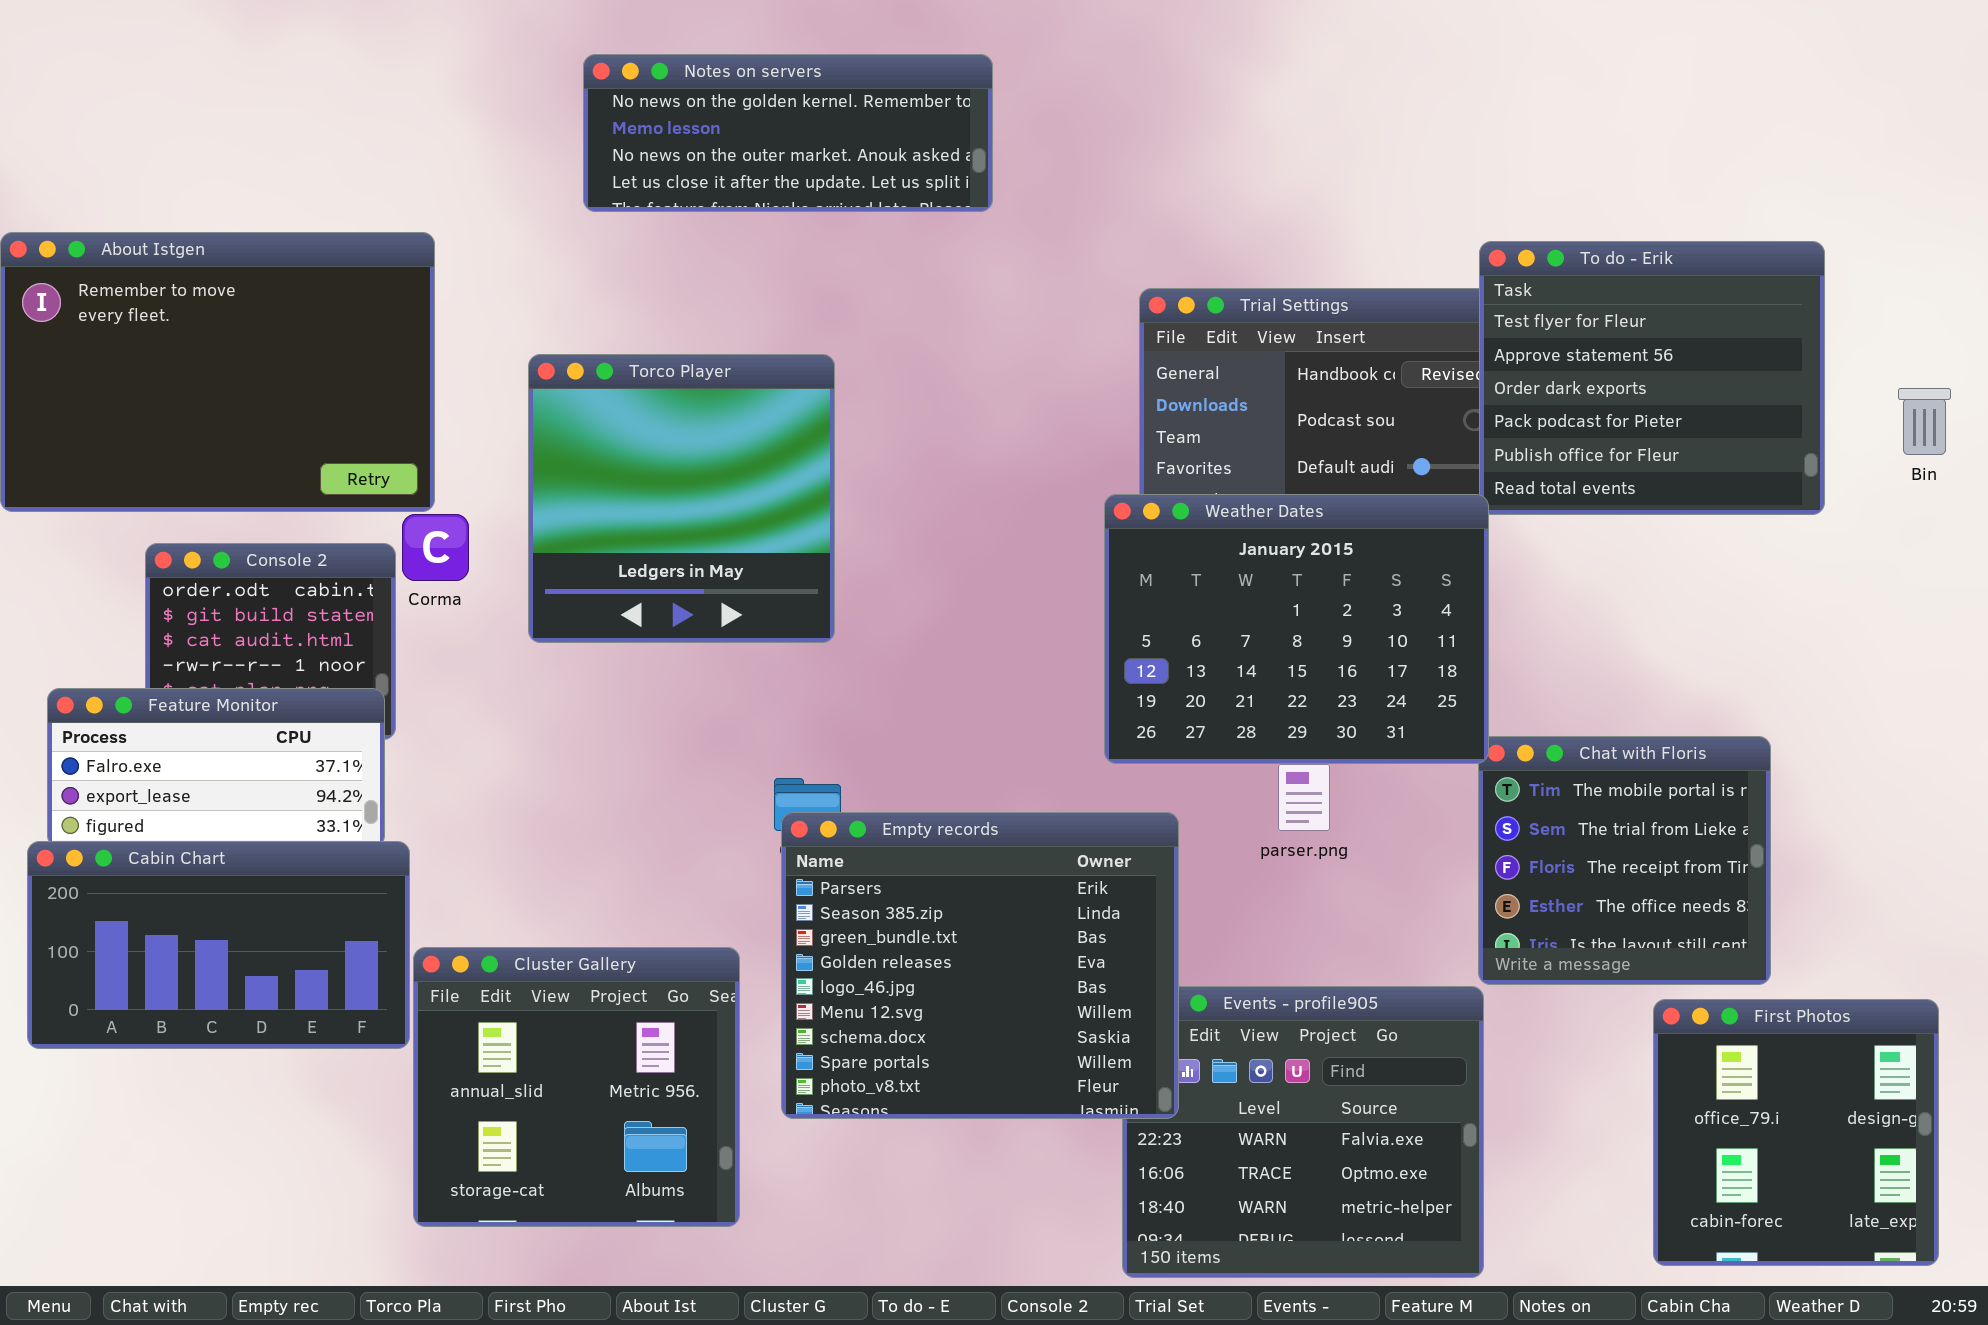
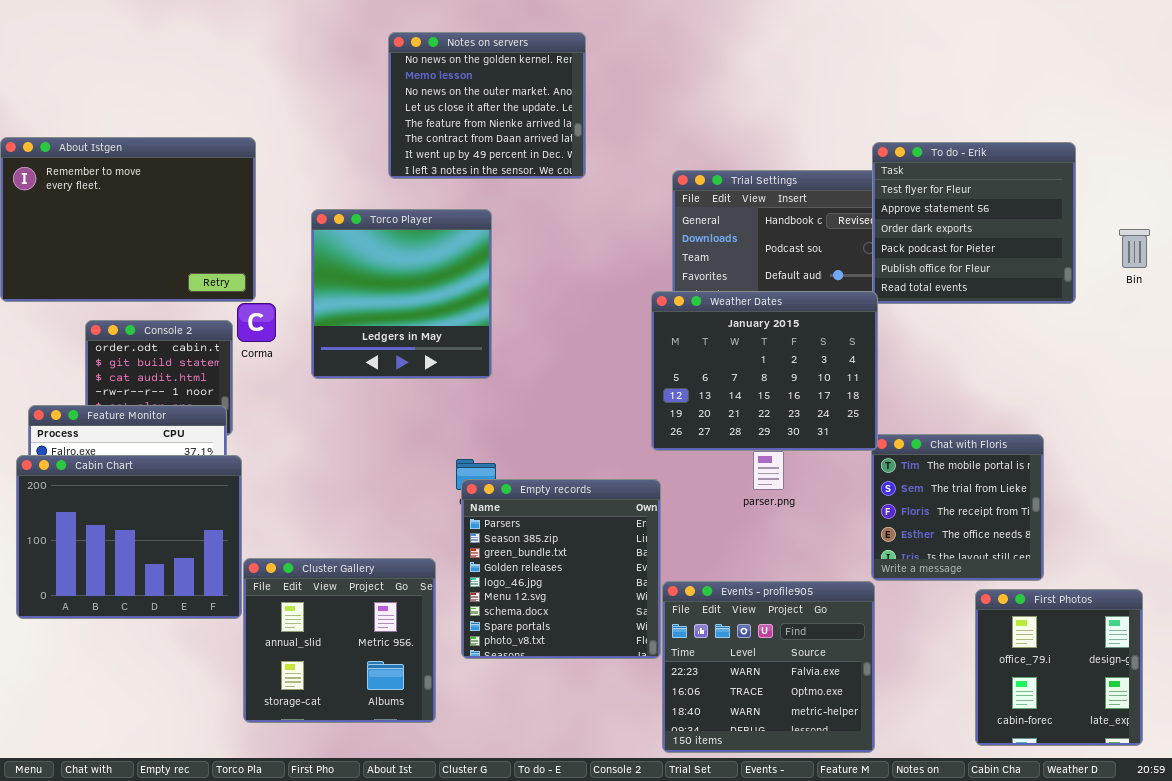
Notes on servers: [583,54,993,212] -> [388,32,586,179], resized
Empty records: [781,812,1179,1119] -> [461,479,661,659], resized
Cabin Chart: [27,841,410,1049] -> [16,455,242,619], resized

